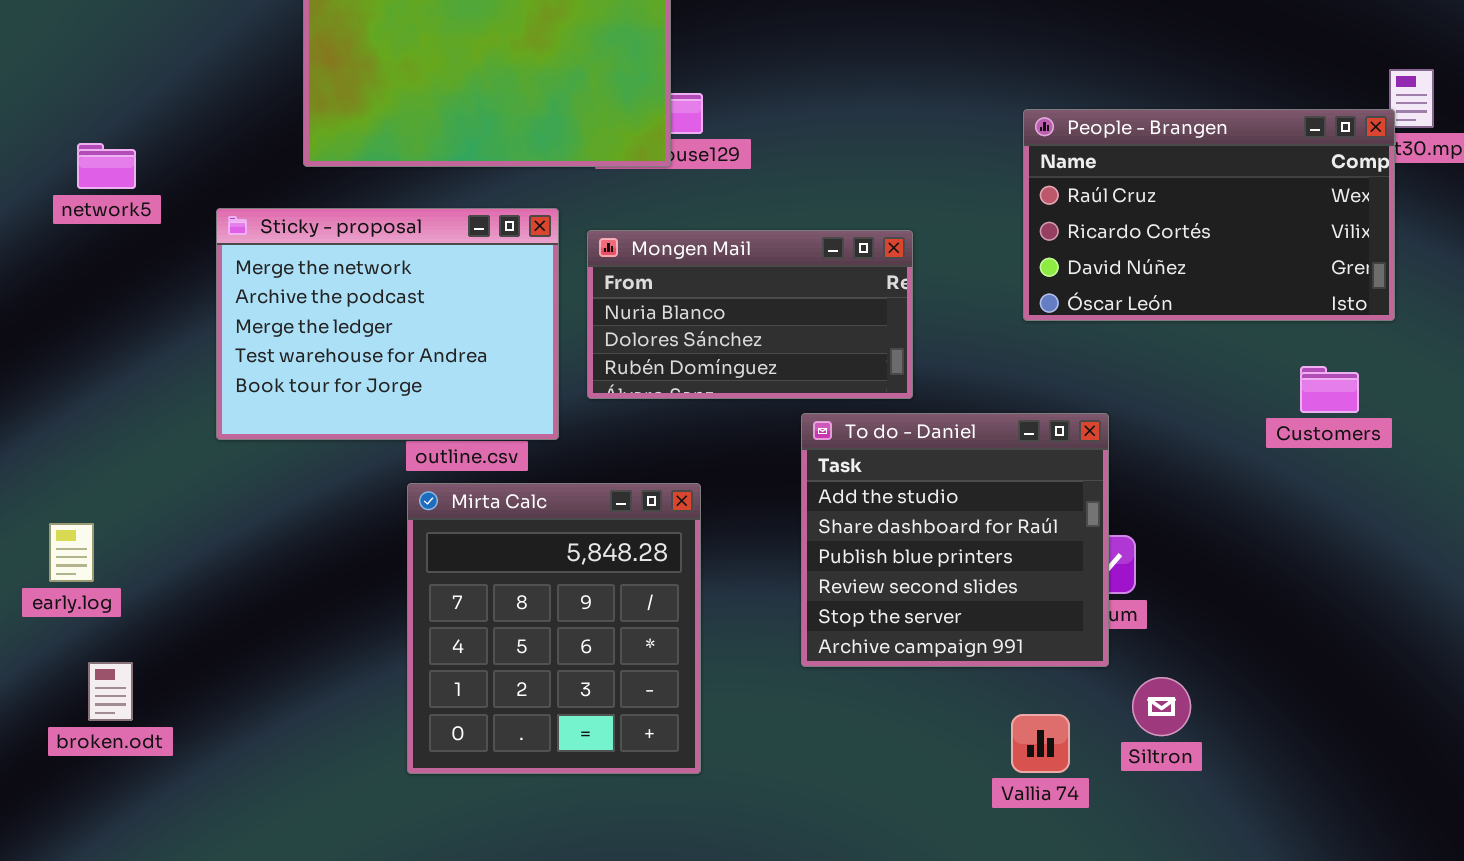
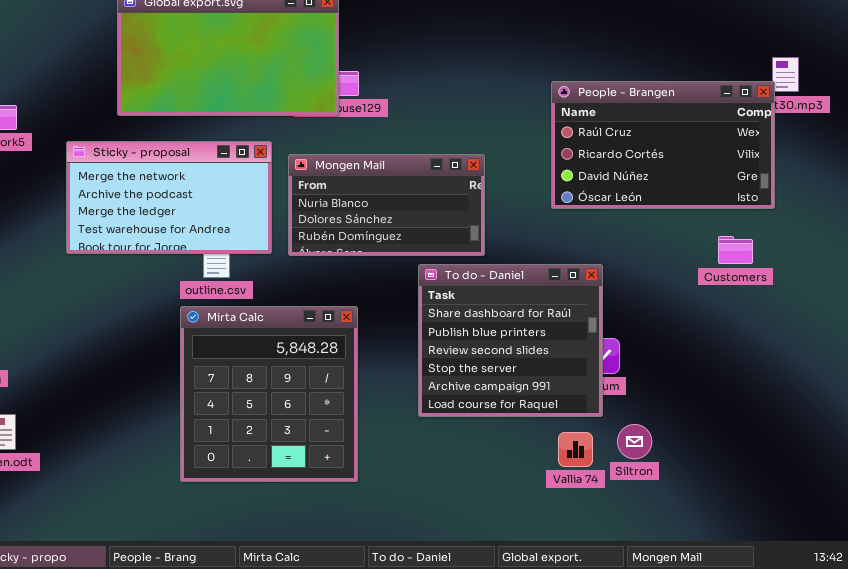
Sticky - proposal: [216,208,559,440] -> [66,141,272,254], resized
To do - Daniel: [801,413,1109,667] -> [418,264,603,417], scrolled down 1 row
Vallia 74: [1011,714,1070,773] -> [558,432,593,467], moved

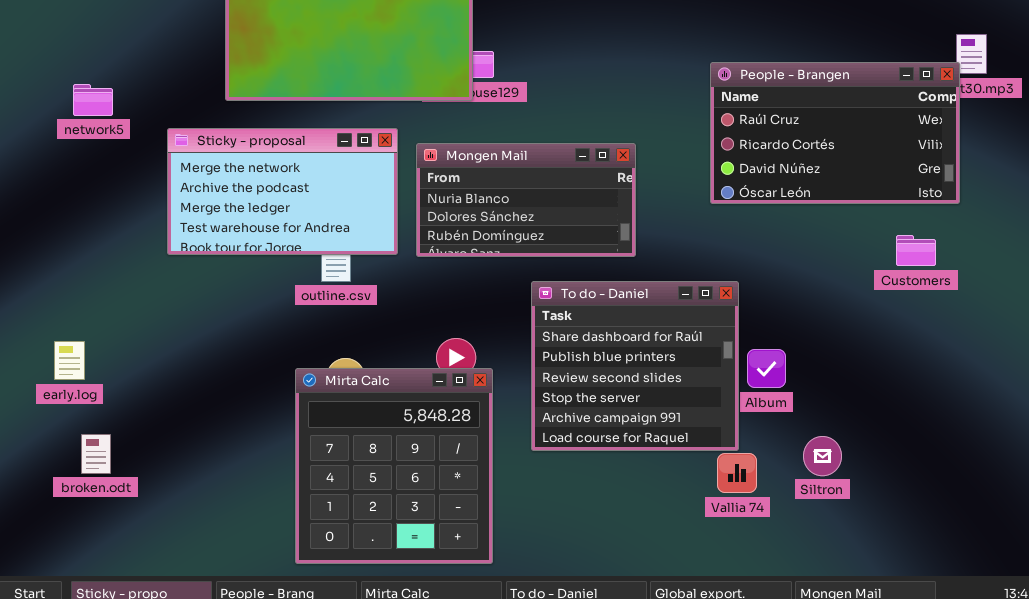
To do - Daniel: [418,264,603,417] -> [531,281,739,451], moved
Mirta Calc: [180,306,358,482] -> [295,368,493,564], moved
Siltron: [617,424,652,459] -> [803,436,842,476], moved

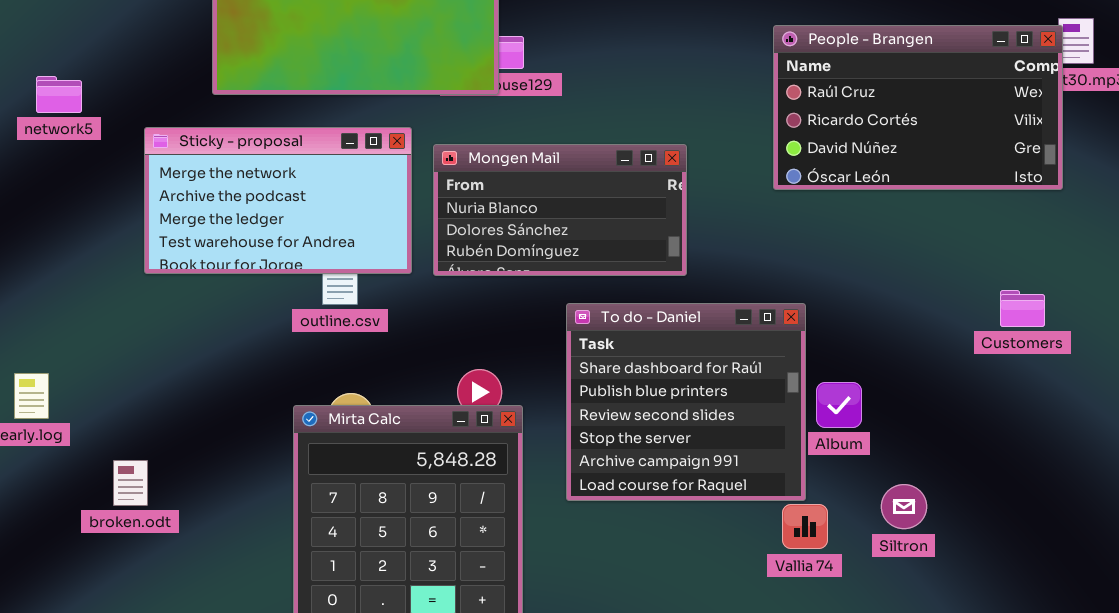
People - Brangen: [710,62,960,204] -> [773,25,1063,190], moved
Customers: [896,235,936,266] -> [1000,290,1045,327], moved
broken.odt: [81,434,111,474] -> [113,460,148,506], moved

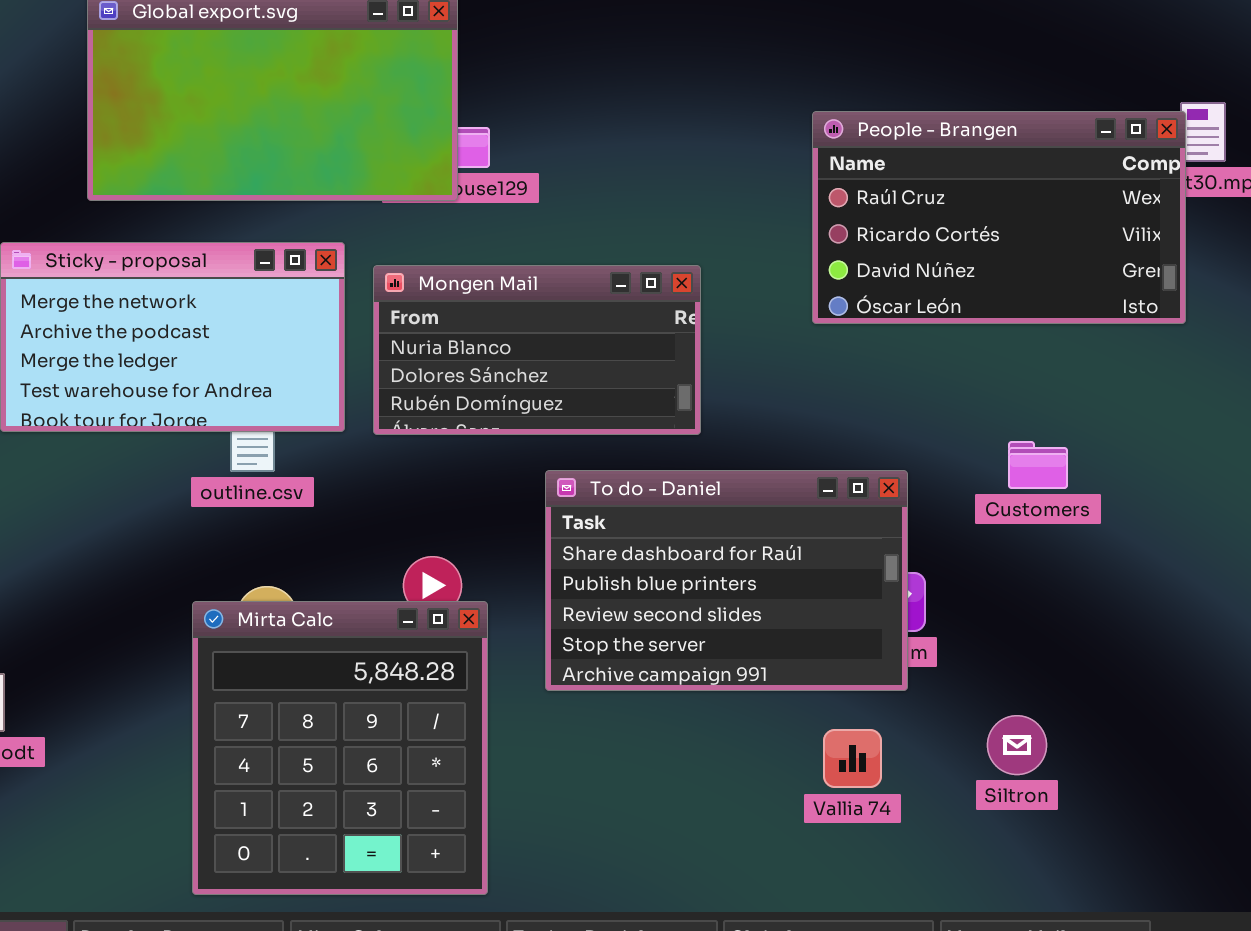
Customers: [1000,290,1045,327] -> [1008,441,1068,489], moved
To do - Daniel: [566,303,806,501] -> [545,470,908,691], resized
Siltron: [881,484,927,529] -> [987,715,1047,775], moved

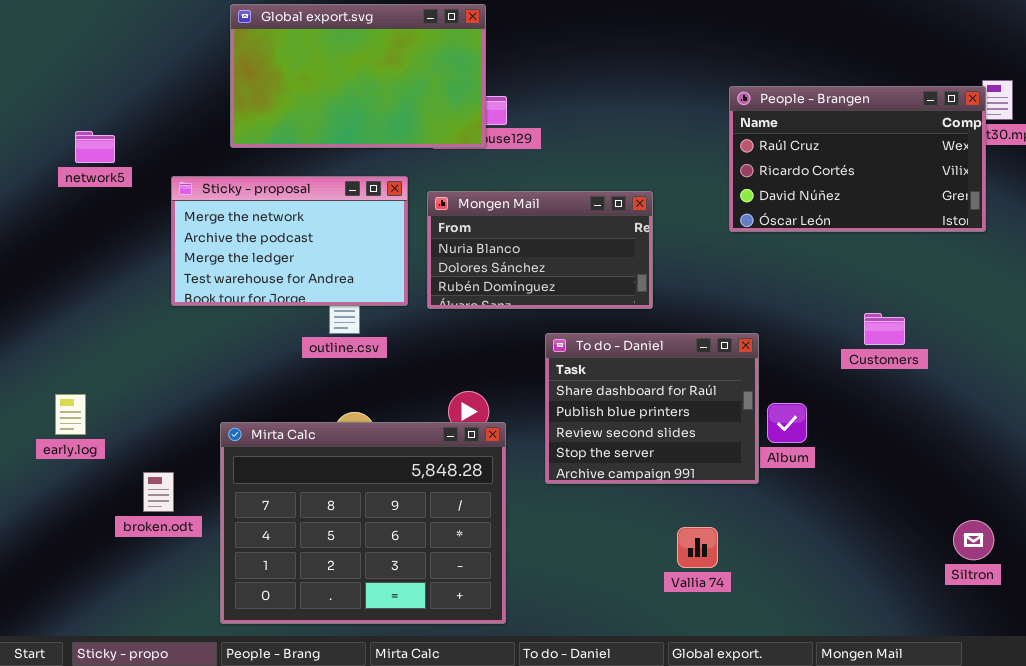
To do - Daniel: [545,470,908,691] -> [545,333,759,484], resized
Mirta Calc: [192,601,488,895] -> [220,422,506,624], resized
Siltron: [987,715,1047,775] -> [953,520,994,560], moved
Vallia 74: [823,729,882,788] -> [677,527,718,568], moved

